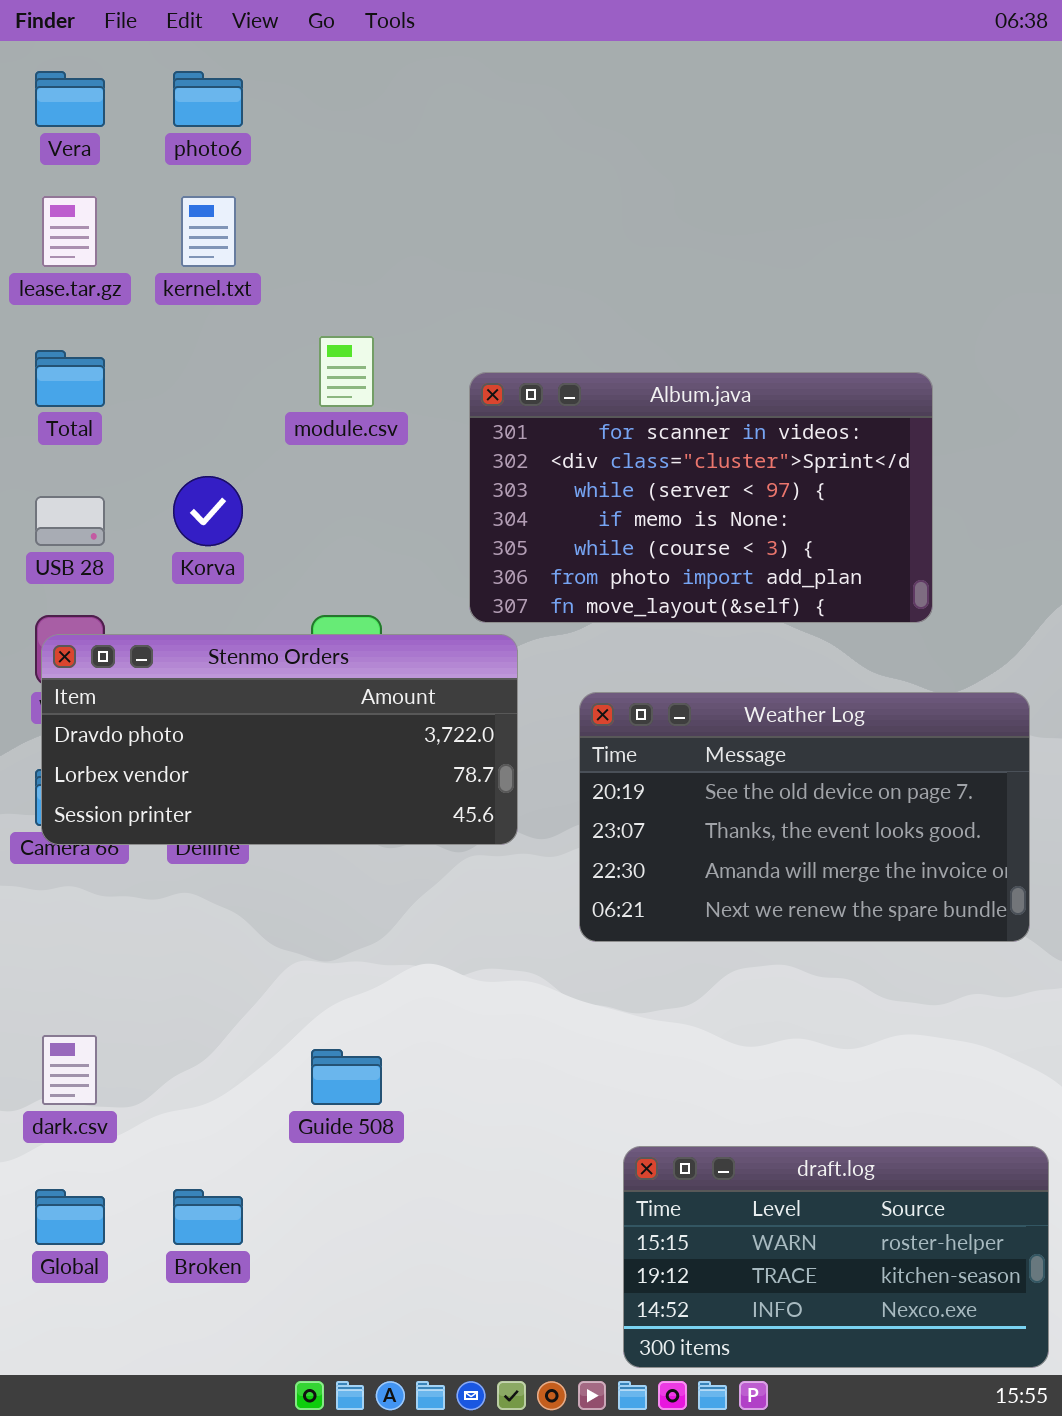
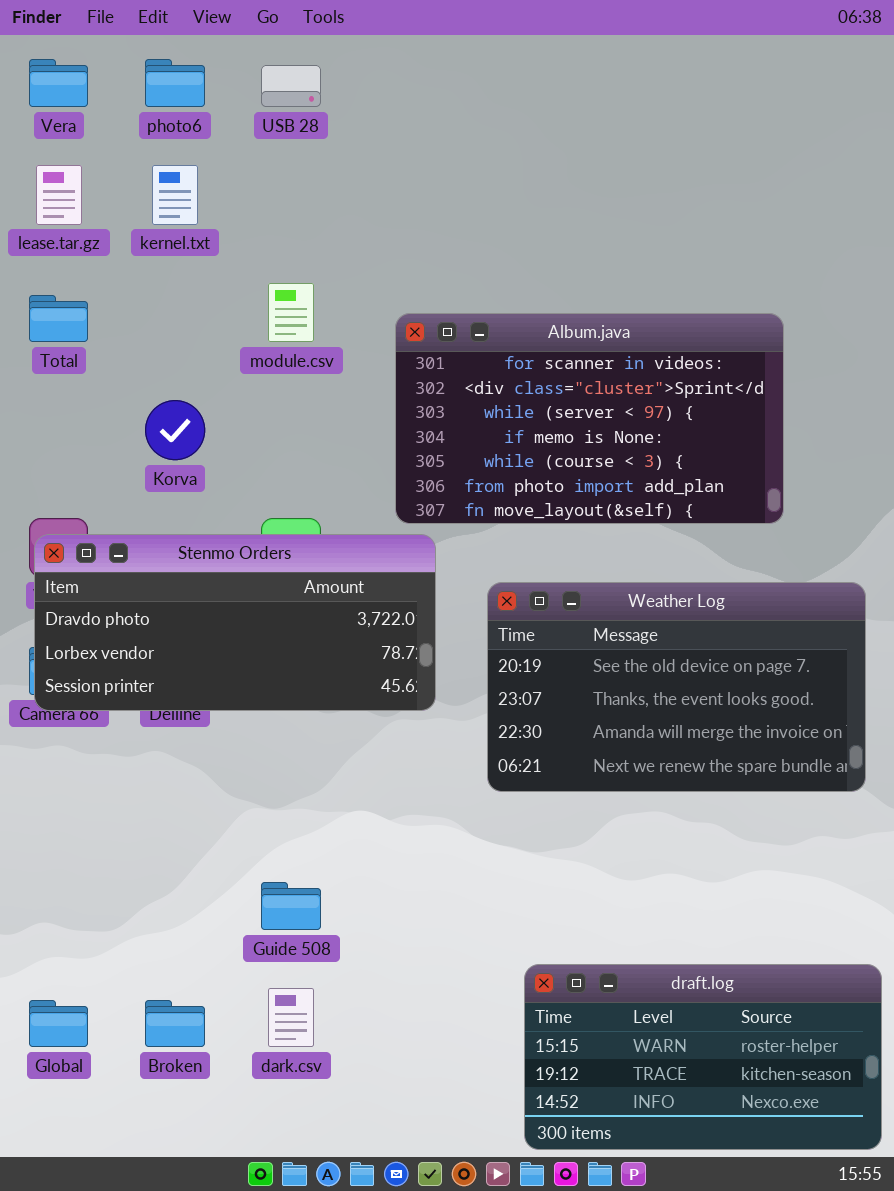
USB 28: [35,496,105,546] -> [261,65,321,107], moved
dark.csv: [42,1035,97,1105] -> [268,988,314,1047], moved

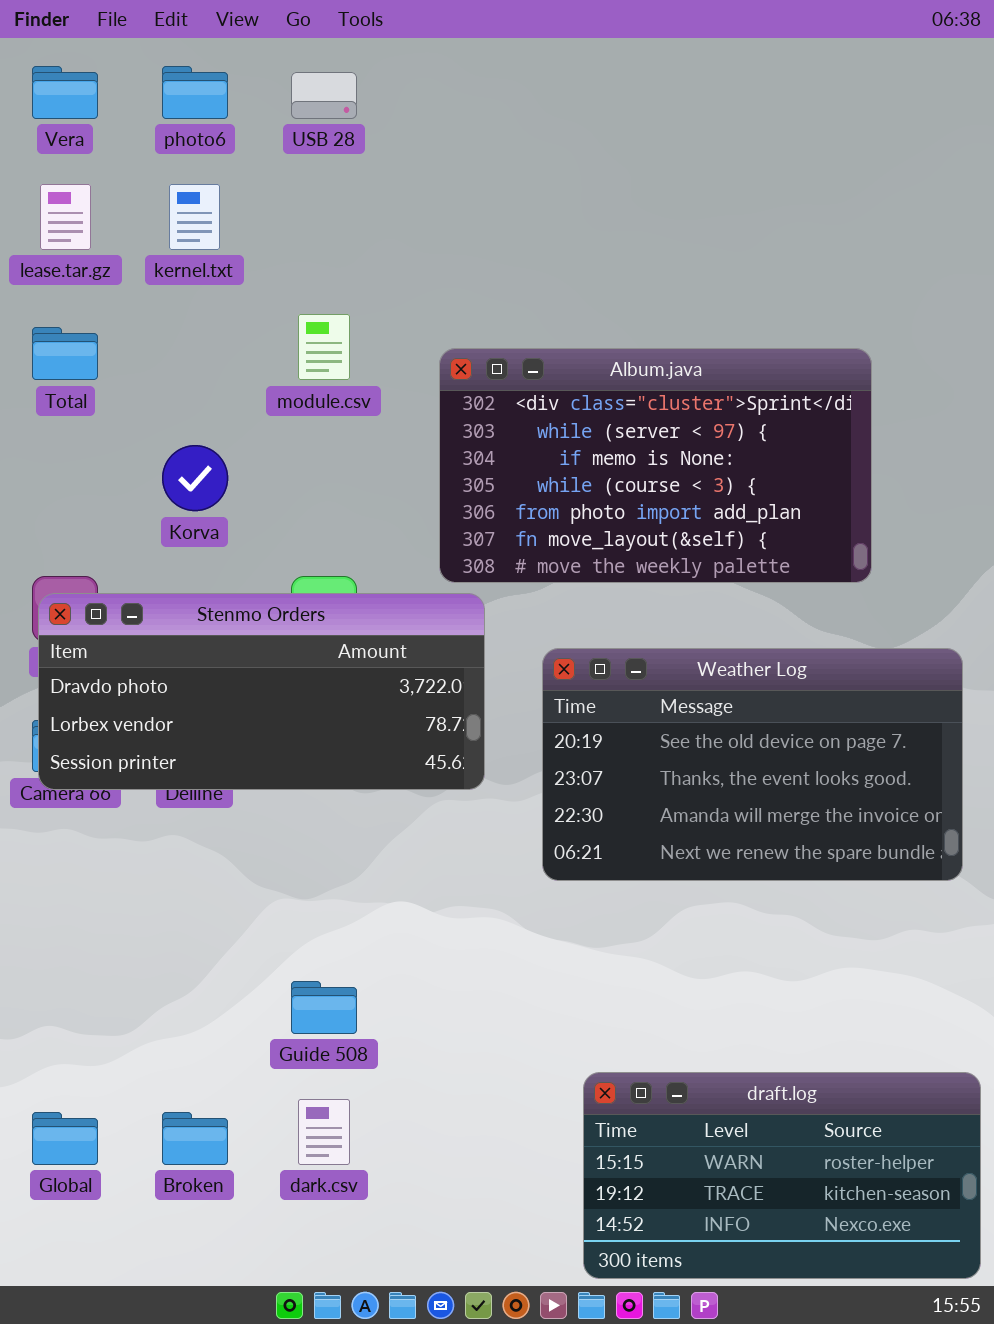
Album.java: [395,313,784,524] -> [439,348,872,583], scrolled down 1 row

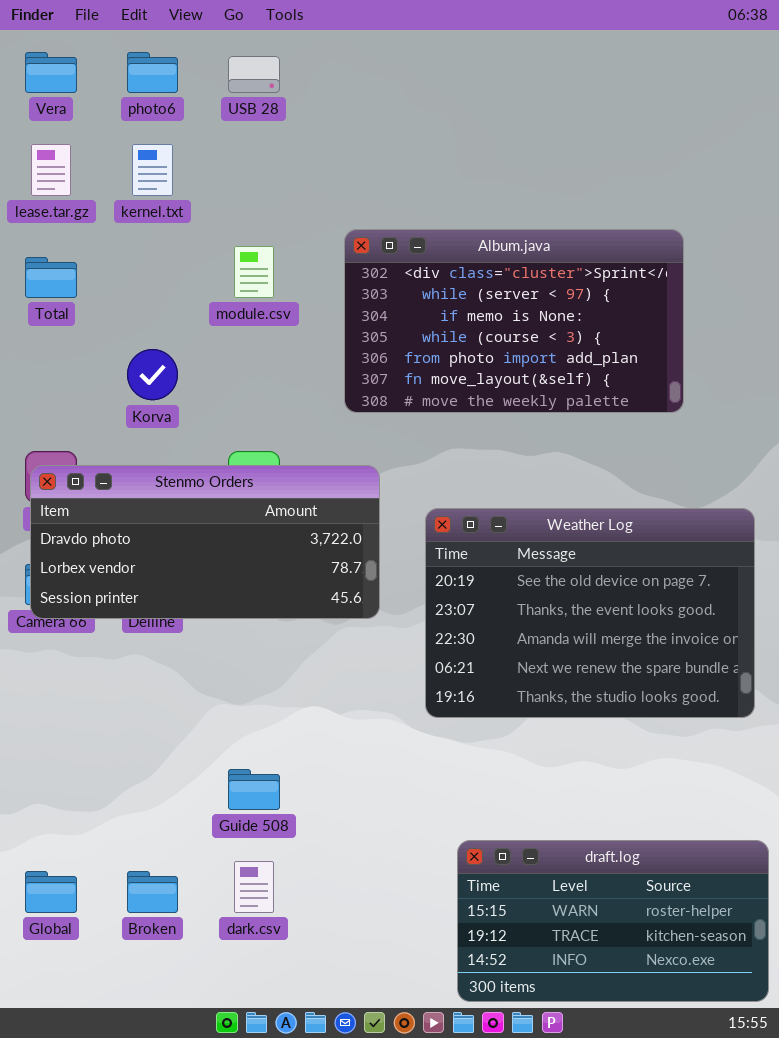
Album.java: [439,348,872,583] -> [344,229,684,413], moved
Weather Log: [542,648,963,881] -> [425,508,755,718], resized

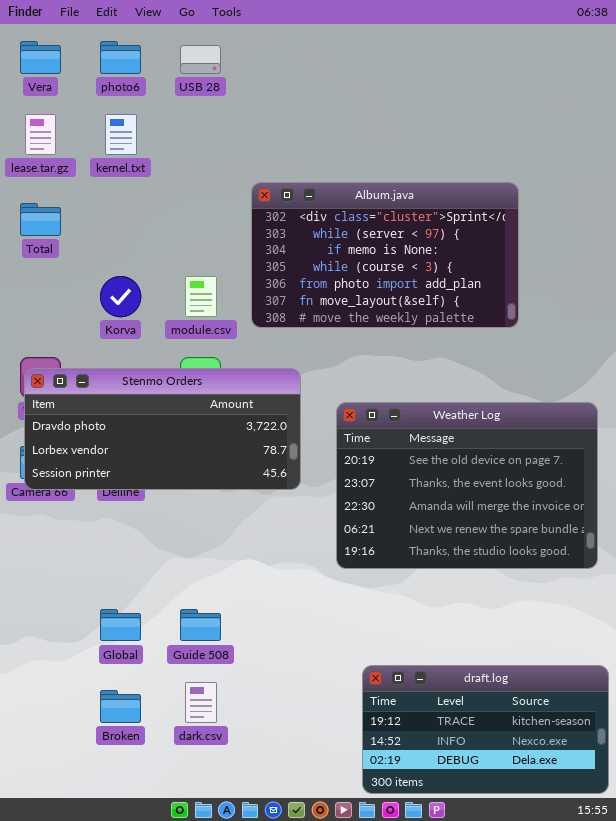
Album.java: [344,229,684,413] -> [251,182,519,328], moved
module.csv: [234,246,274,298] -> [185,276,217,317], moved
draft.log: [457,840,769,1002] -> [362,665,609,794], scrolled down 1 row
Global: [25,871,77,913] -> [100,609,141,641], moved

